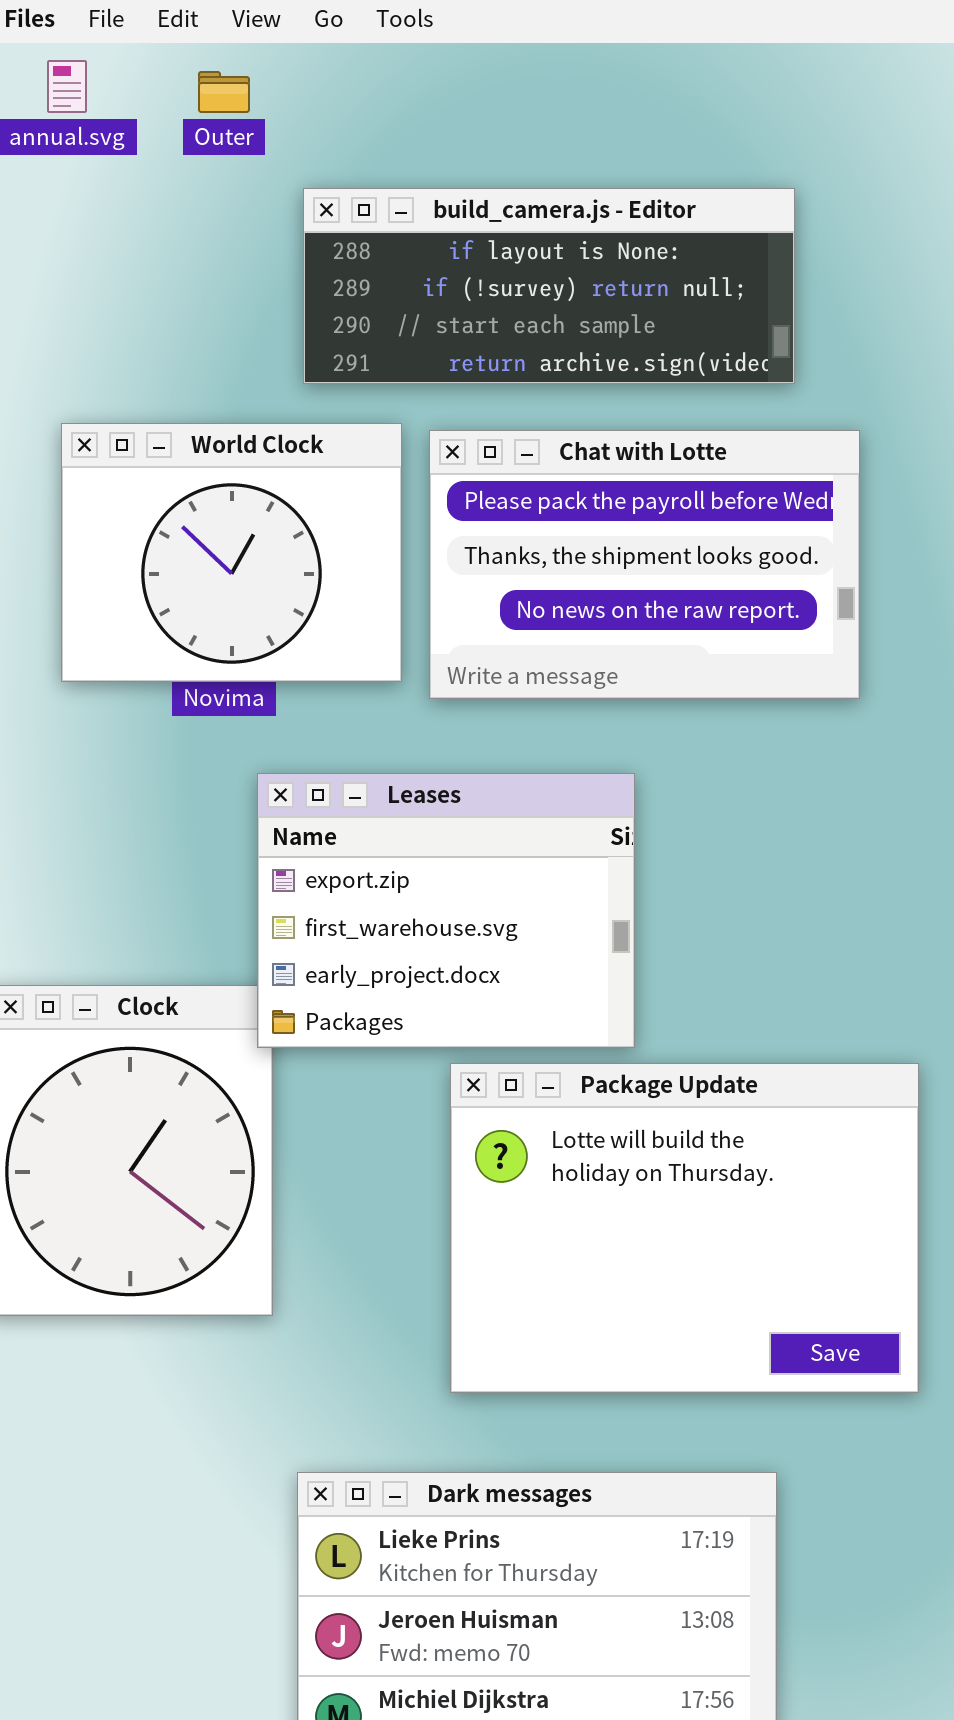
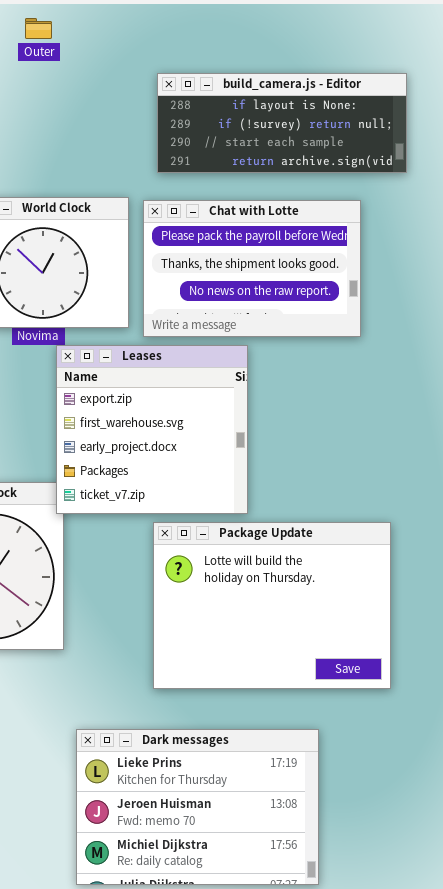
build_camera.js - Editor: [303,188,795,384] -> [157,73,407,173], moved
Leases: [257,773,635,1048] -> [56,345,248,514], resized

